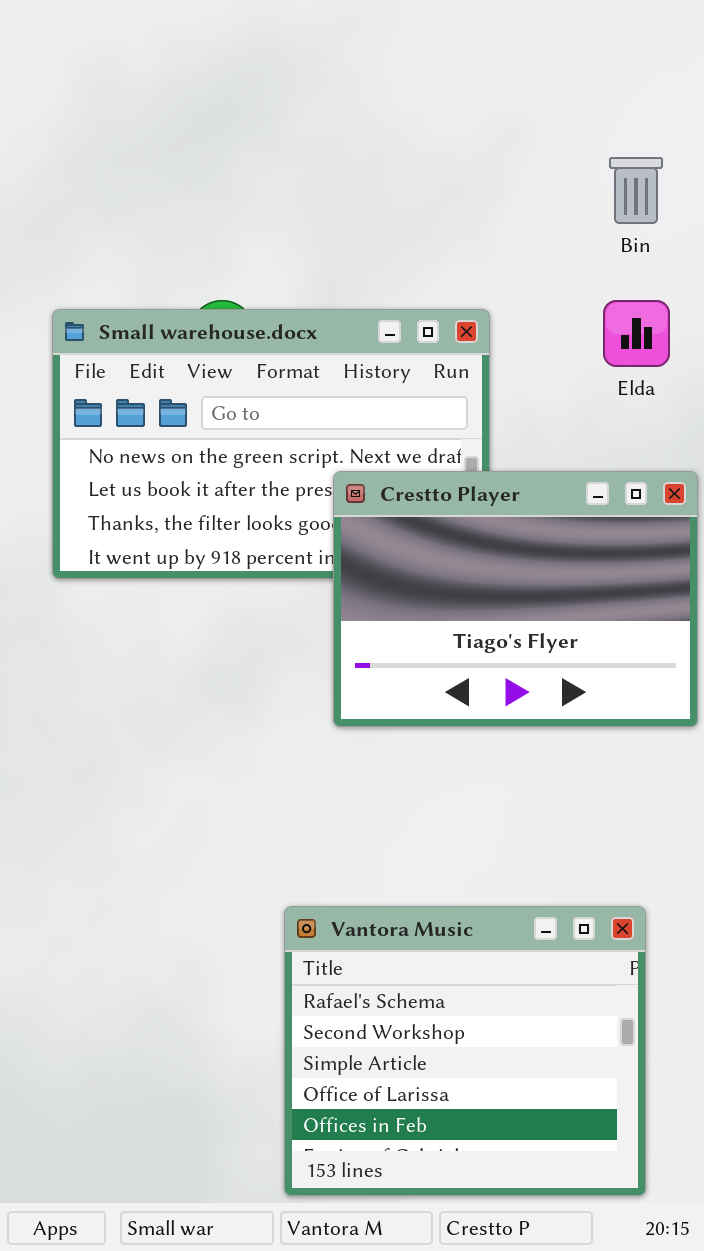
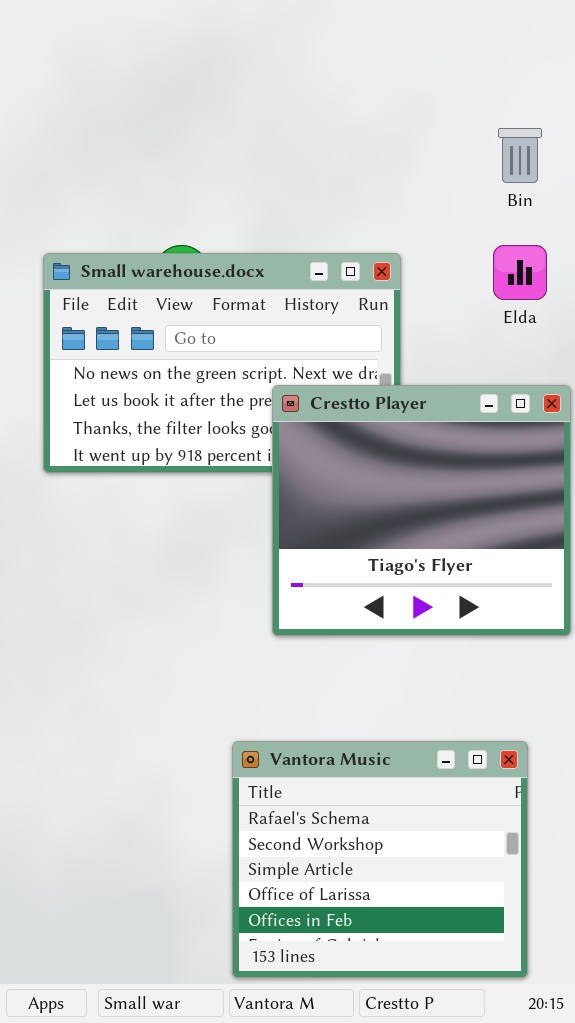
Crestto Player: [333,471,698,727] -> [272,385,571,636], resized

